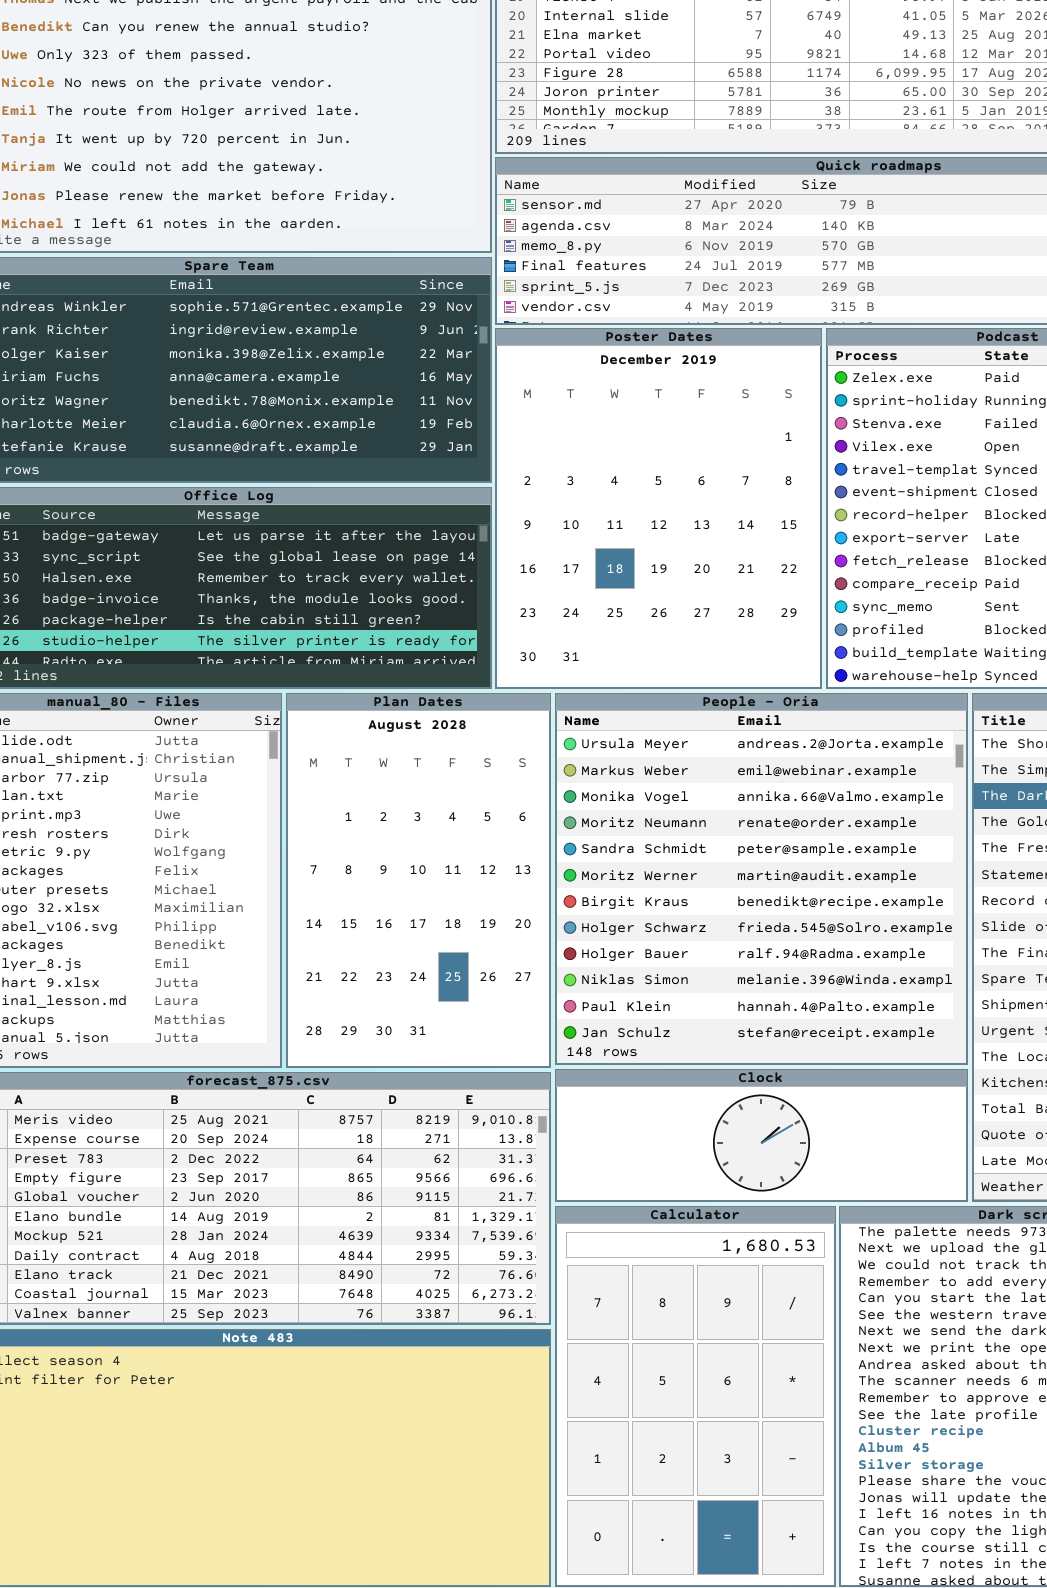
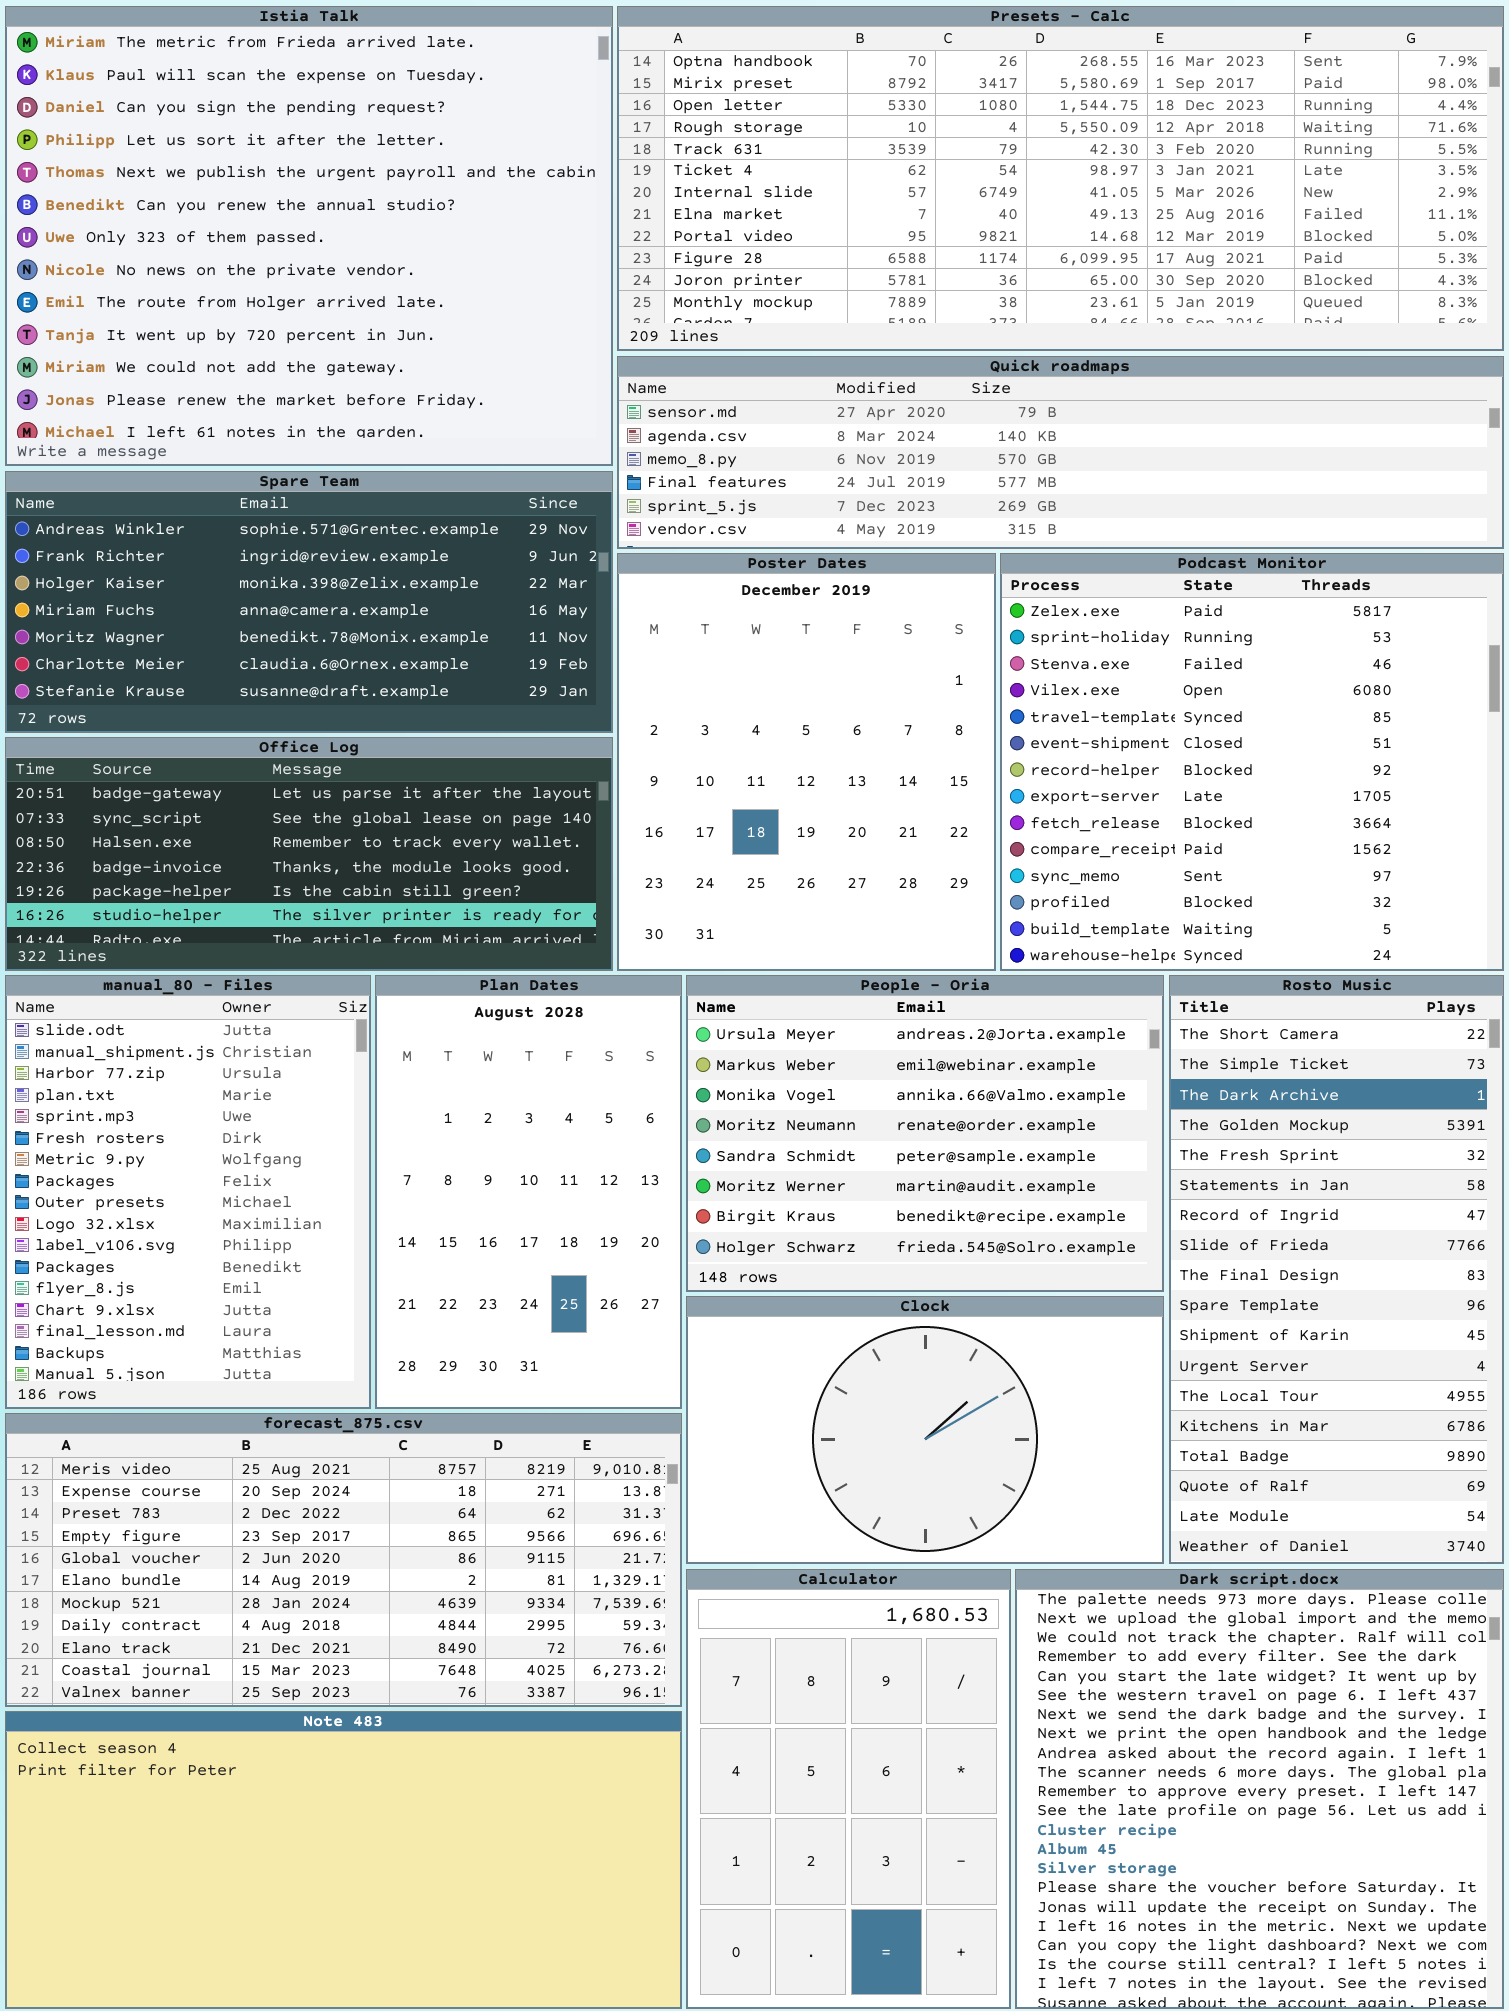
People - Oria: [555,693,968,1065] -> [686,975,1164,1292], resized
Clock: [555,1069,968,1202] -> [686,1296,1164,1564], resized

